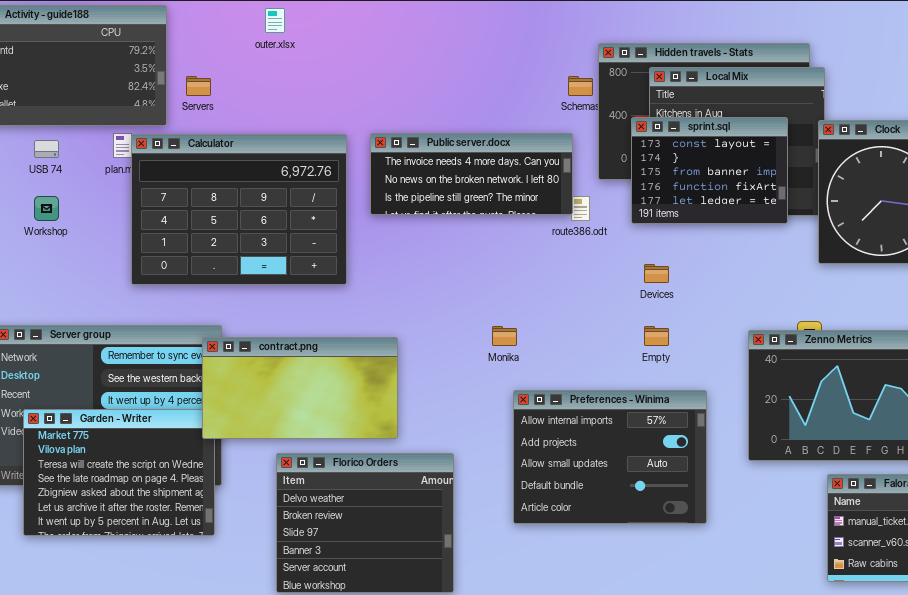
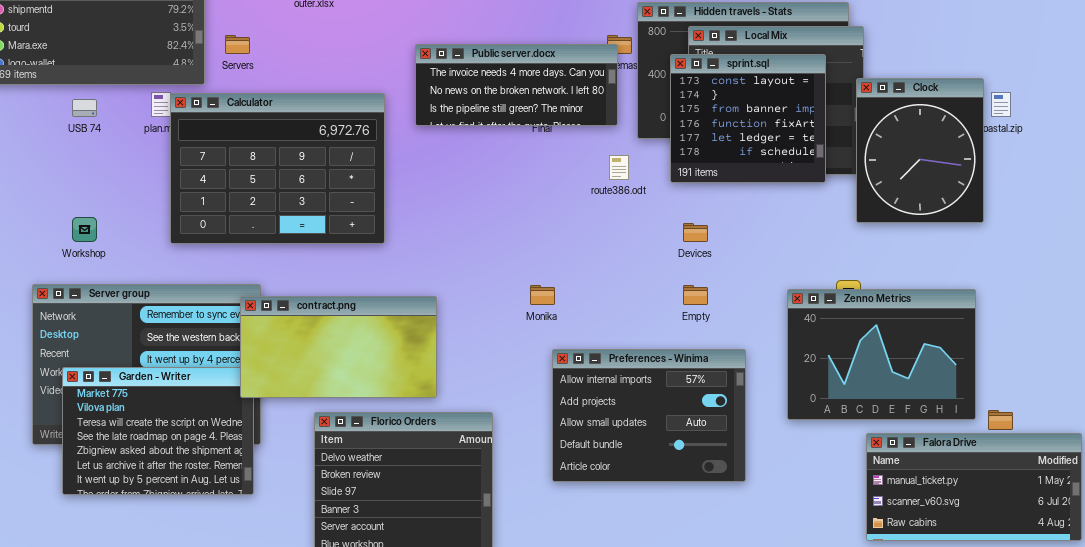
sprint.sql: [631,117,788,224] -> [670,54,826,183], resized
Public server.docx: [370,133,573,215] -> [415,44,618,126], moved
Workshop: [34,196,59,221] -> [72,217,97,242], moved

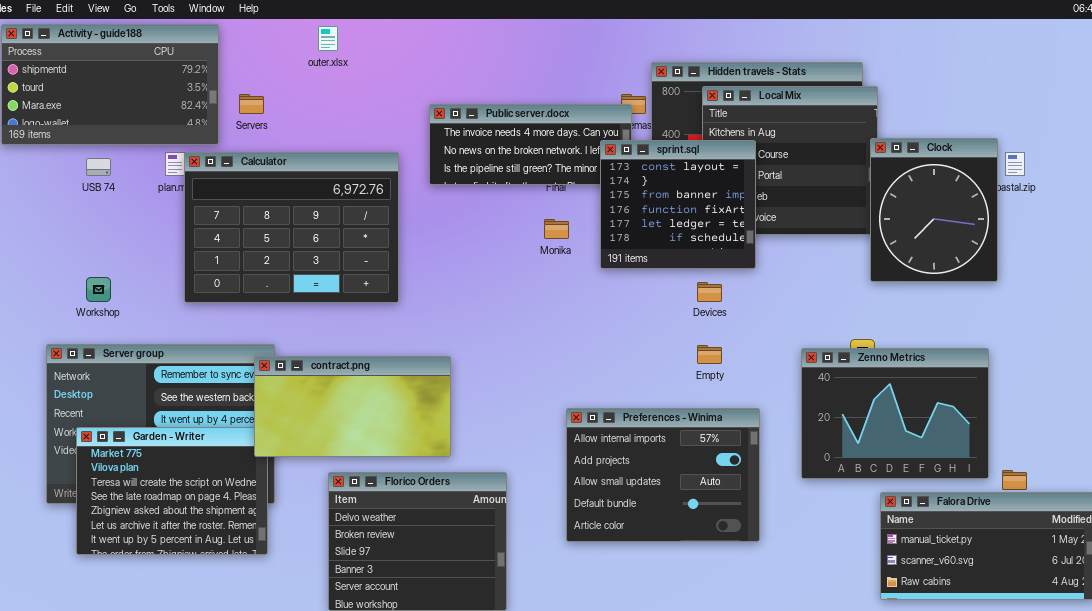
sprint.sql: [670,54,826,183] -> [600,140,756,269], moved
Monika: [530,285,555,305] -> [544,219,569,239], moved

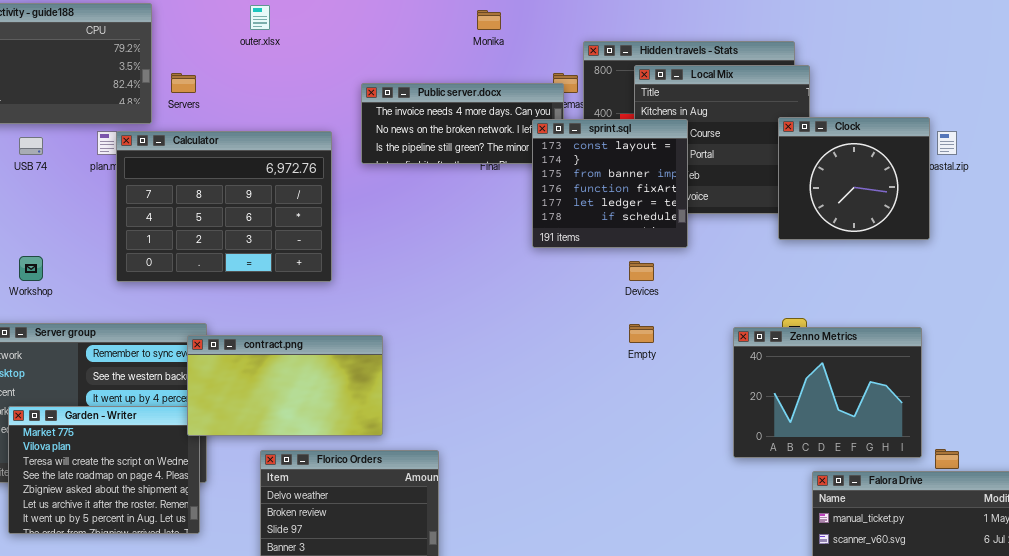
Clock: [870,138,998,282] -> [778,117,930,240], resized
Monika: [544,219,569,239] -> [477,10,501,30], moved
Preferences - Winima: [566,408,760,542] -> none, closed

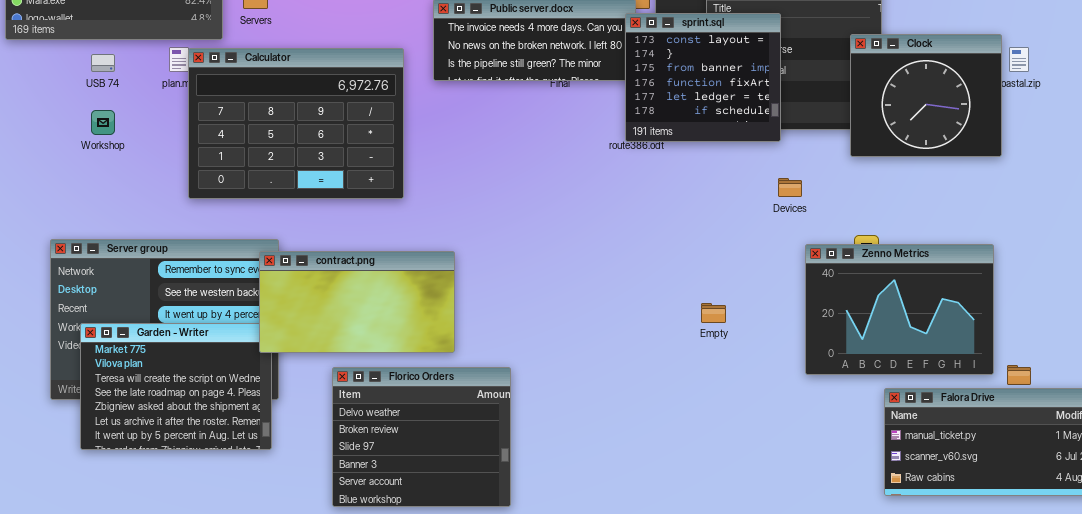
sprint.sql: [532,119,688,248] -> [625,13,781,142], moved
Workshop: [19,256,43,281] -> [91,110,115,135], moved
Devices: [629,261,654,281] -> [778,178,802,197], moved
Empty: [629,324,654,343] -> [701,303,726,323], moved

